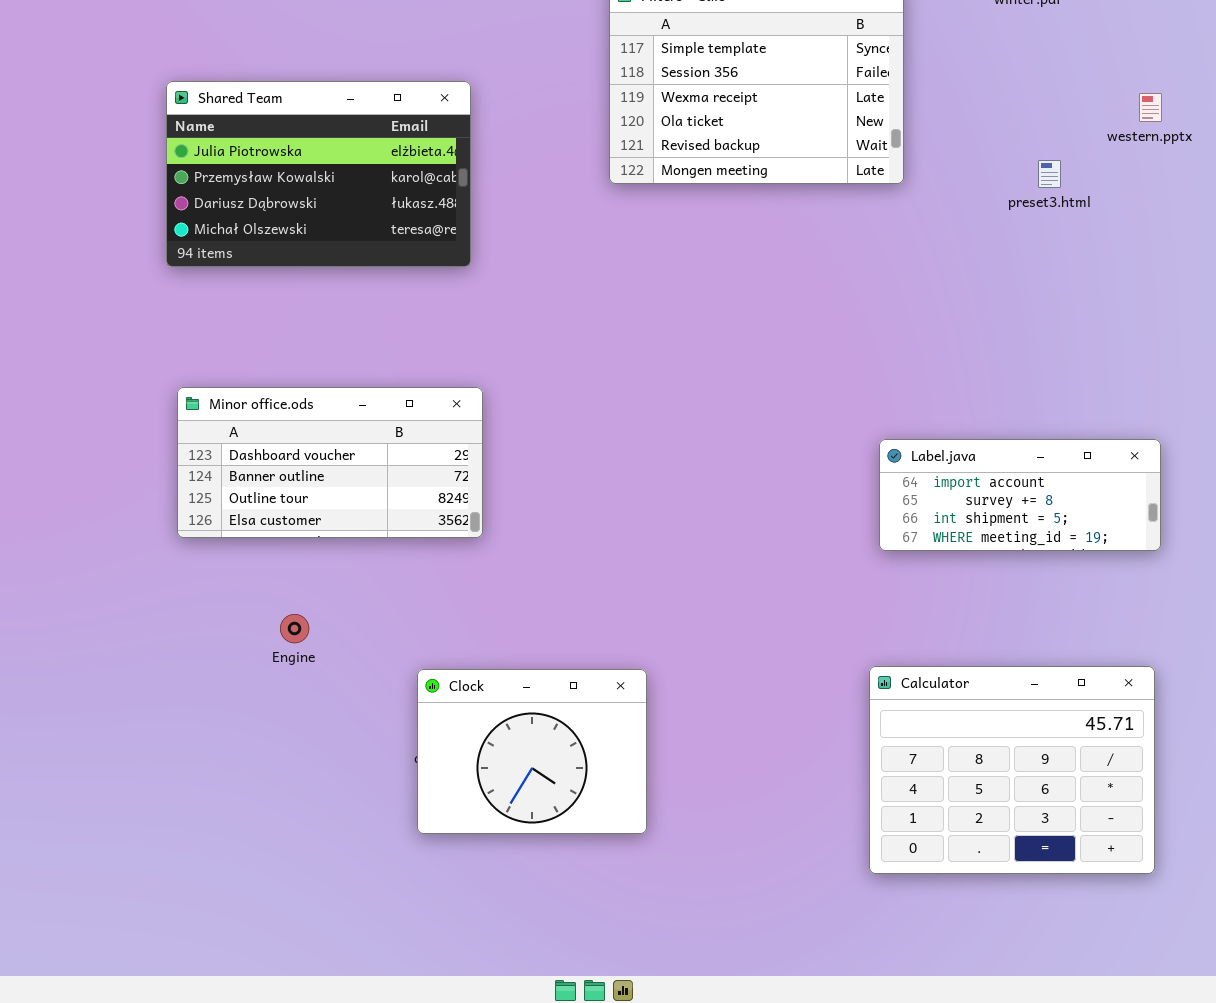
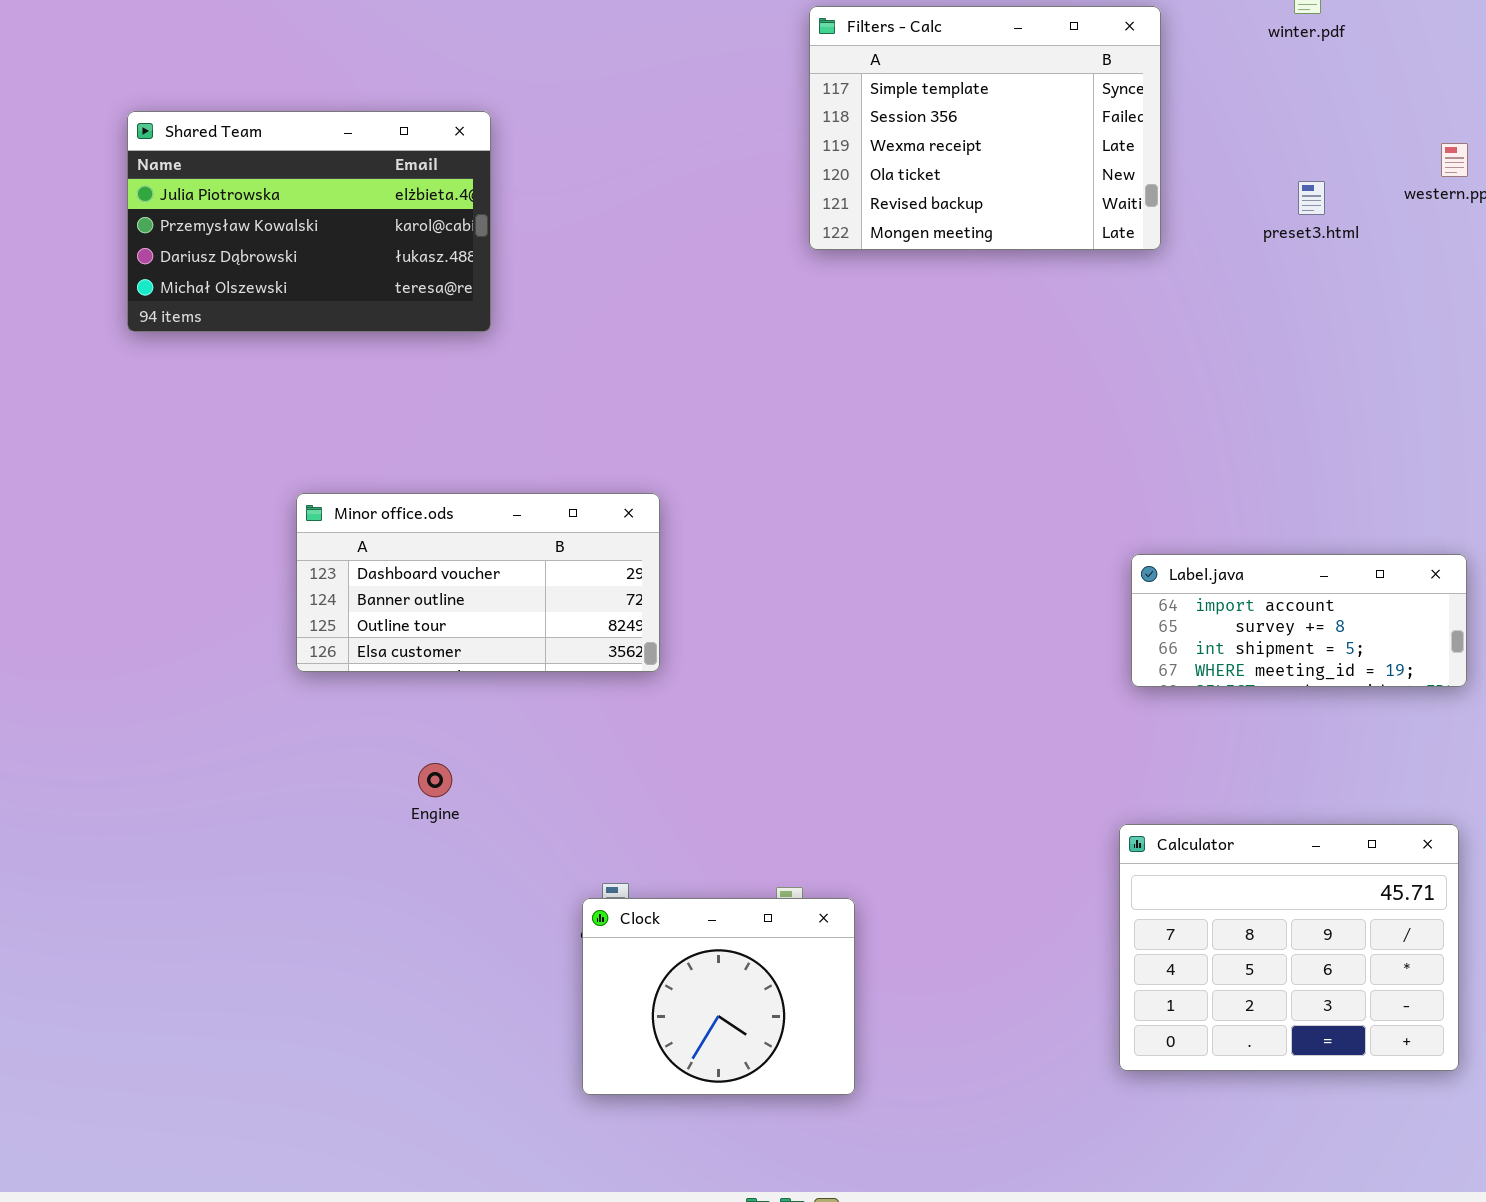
Shared Team: [166,81,471,267] -> [127,111,491,332], moved
preset3.html: [1038,160,1061,188] -> [1298,181,1325,215], moved
Clock: [417,669,647,834] -> [582,898,855,1095], moved

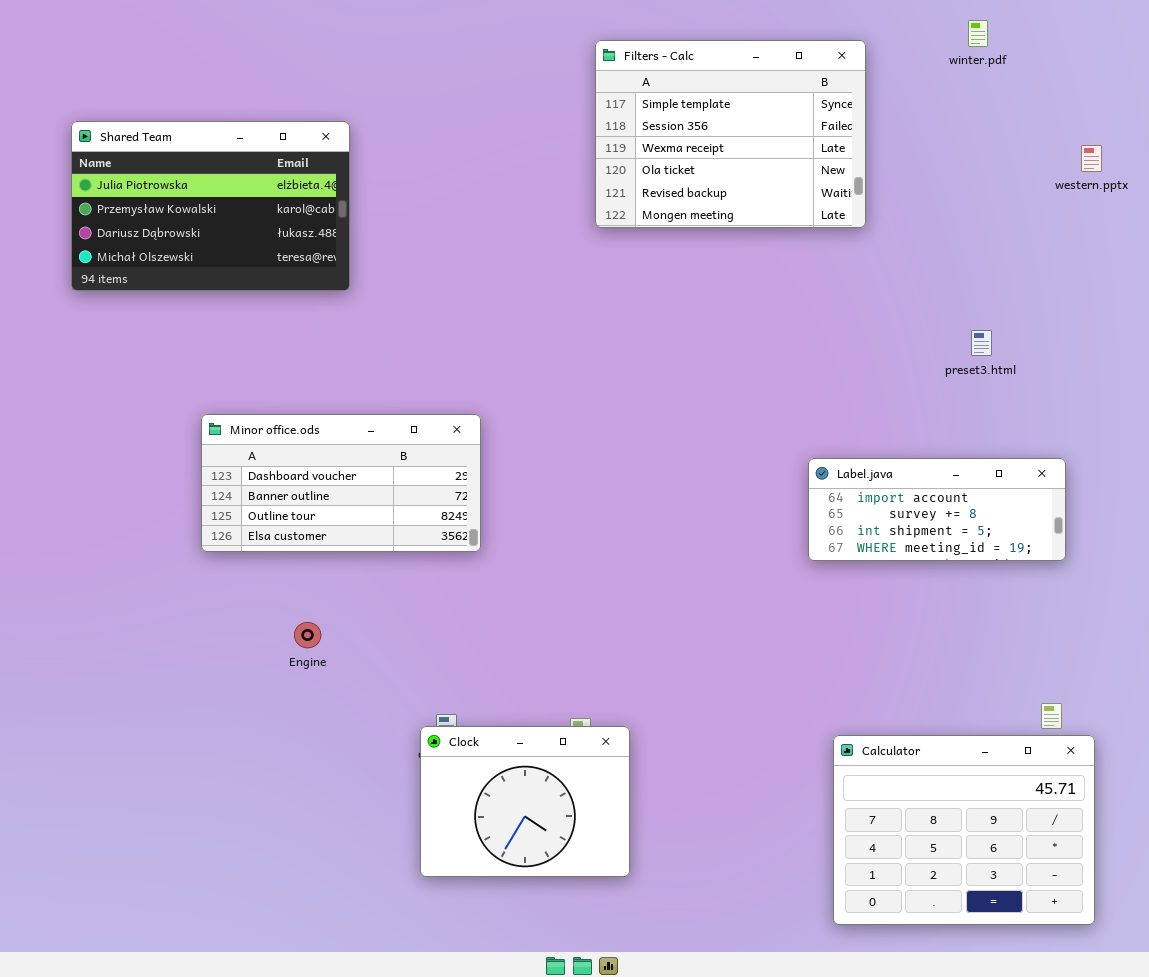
preset3.html: [1298,181,1325,215] -> [971,330,992,356], moved
Label.java: [1131,554,1467,687] -> [808,458,1066,561], moved
Calculator: [1119,824,1459,1071] -> [833,735,1095,925], moved

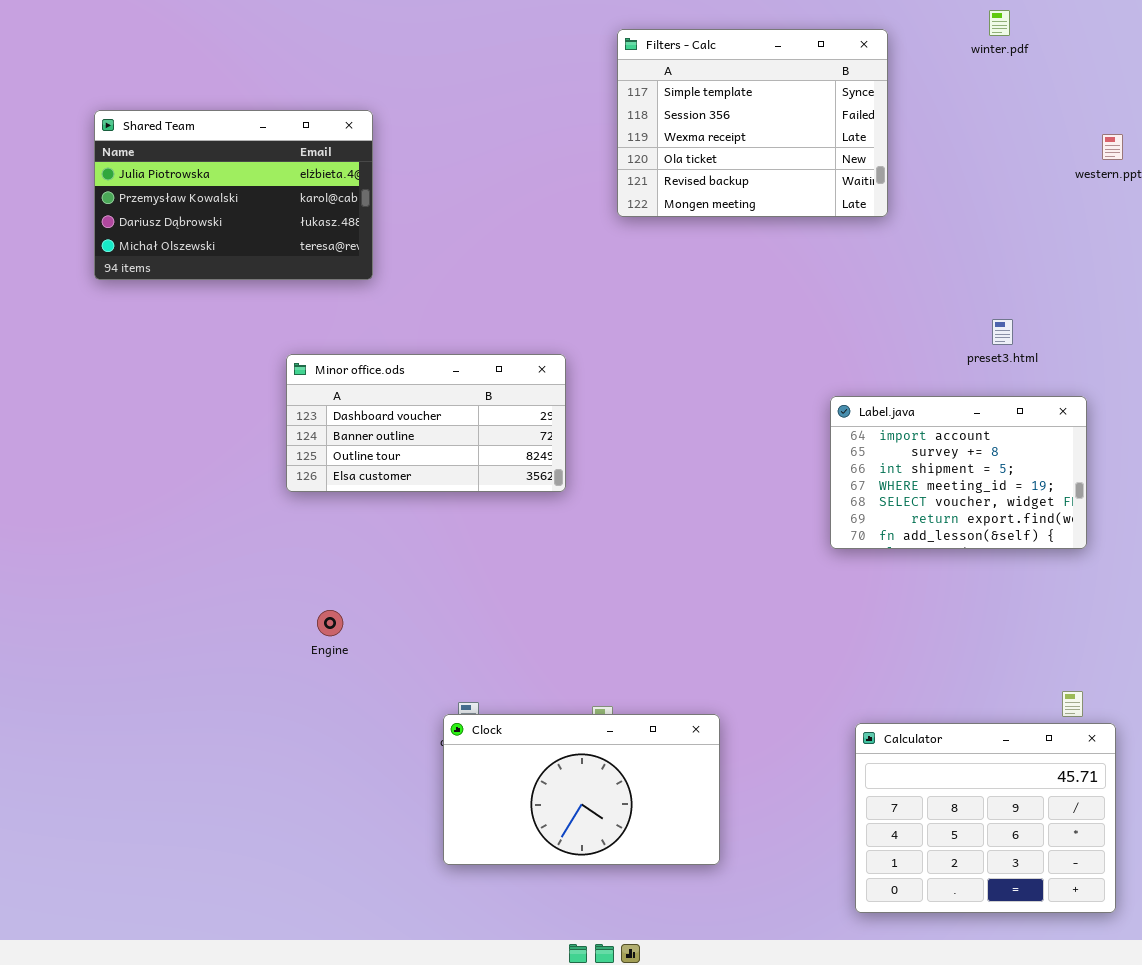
Minor office.ods: [201,414,481,552] -> [286,354,566,492], moved
Label.java: [808,458,1066,561] -> [830,396,1087,549], resized
Clock: [420,726,630,877] -> [443,714,720,865], resized

